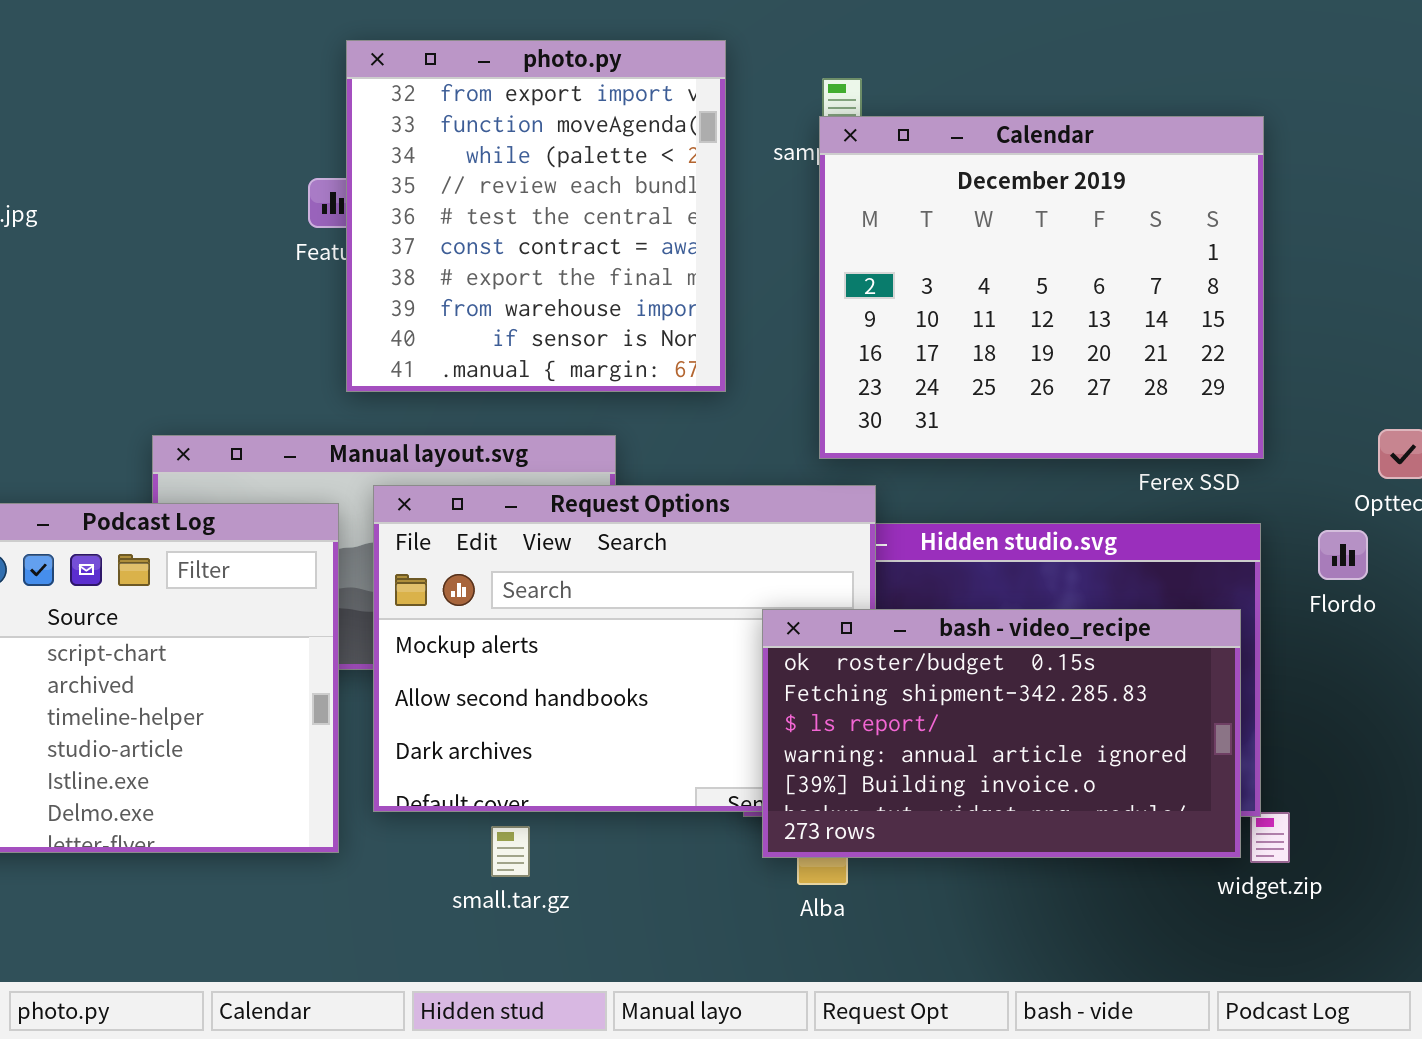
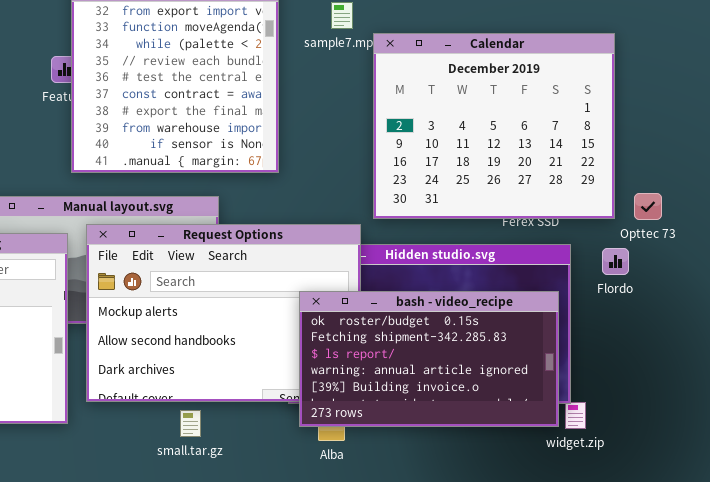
Calendar: [819,116,1264,459] -> [373,33,615,219], moved
small.tar.gz: [491,826,530,877] -> [180,410,201,437], moved

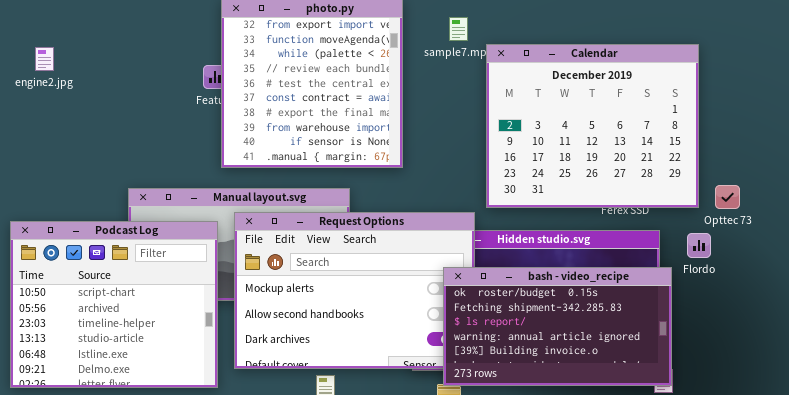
bash - video_recipe: [299,291,559,427] -> [443,267,672,386], moved

